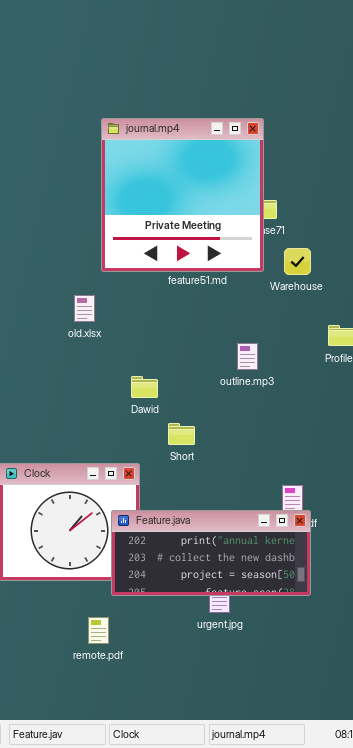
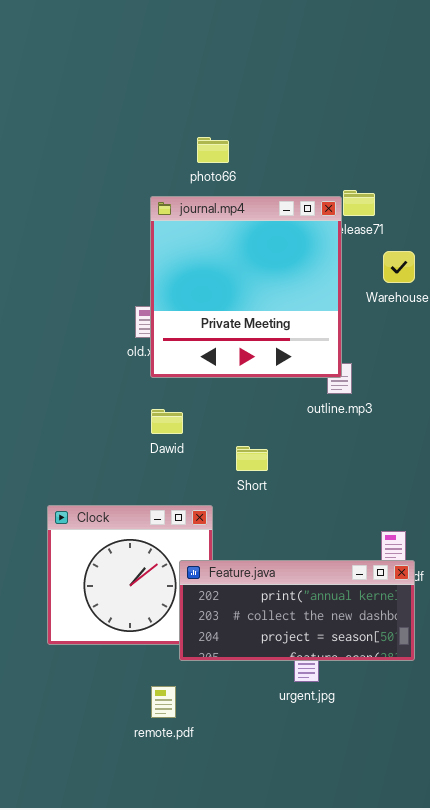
journal.mp4: [101,118,264,272] -> [150,196,342,378], moved
Dawid: [131,376,158,398] -> [151,409,183,434], moved
Short: [168,423,195,445] -> [236,446,268,471], moved

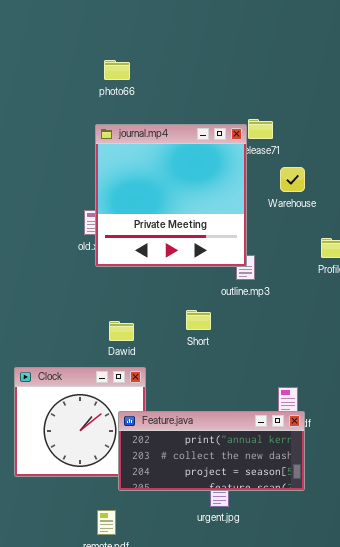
photo66: [197,137,229,163] -> [104,60,130,80], moved
Dawid: [151,409,183,434] -> [109,321,134,341], moved
Short: [236,446,268,471] -> [186,310,211,330], moved

